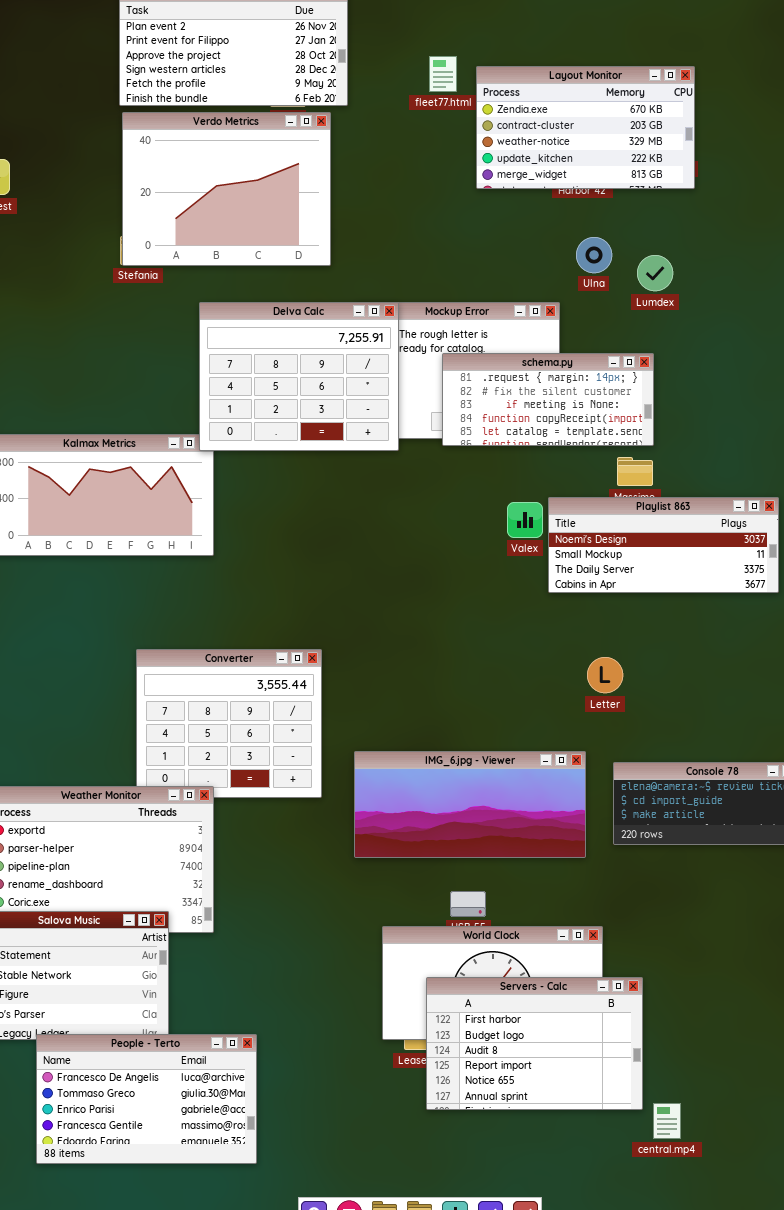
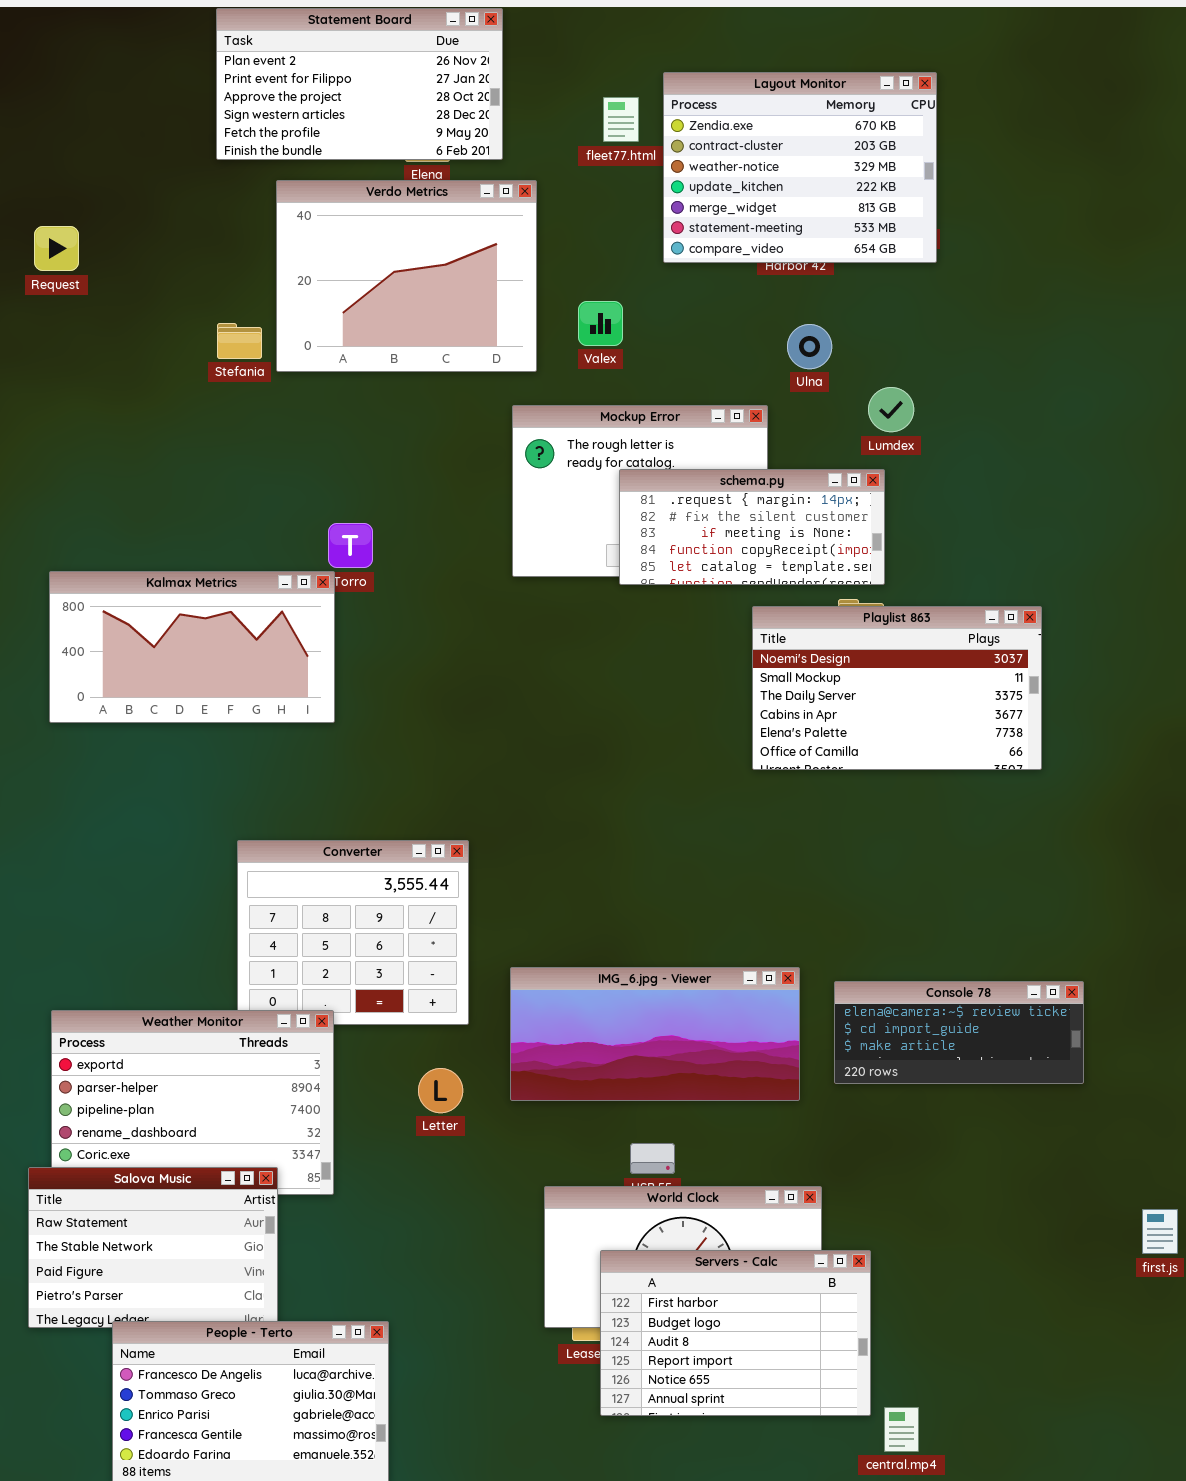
Layout Monitor: [476,66,695,189] -> [663,72,937,263], resized
Verdo Metrics: [122,112,331,266] -> [276,180,537,372], moved
Lumdex: [637,255,673,291] -> [868,387,914,432], moved
Delva Calc: [199,302,399,451] -> none, closed
Playlist 863: [548,497,779,593] -> [752,606,1042,770], resized
Valex: [507,502,543,538] -> [578,301,623,346], moved
Letter: [587,657,623,693] -> [418,1068,463,1113], moved

